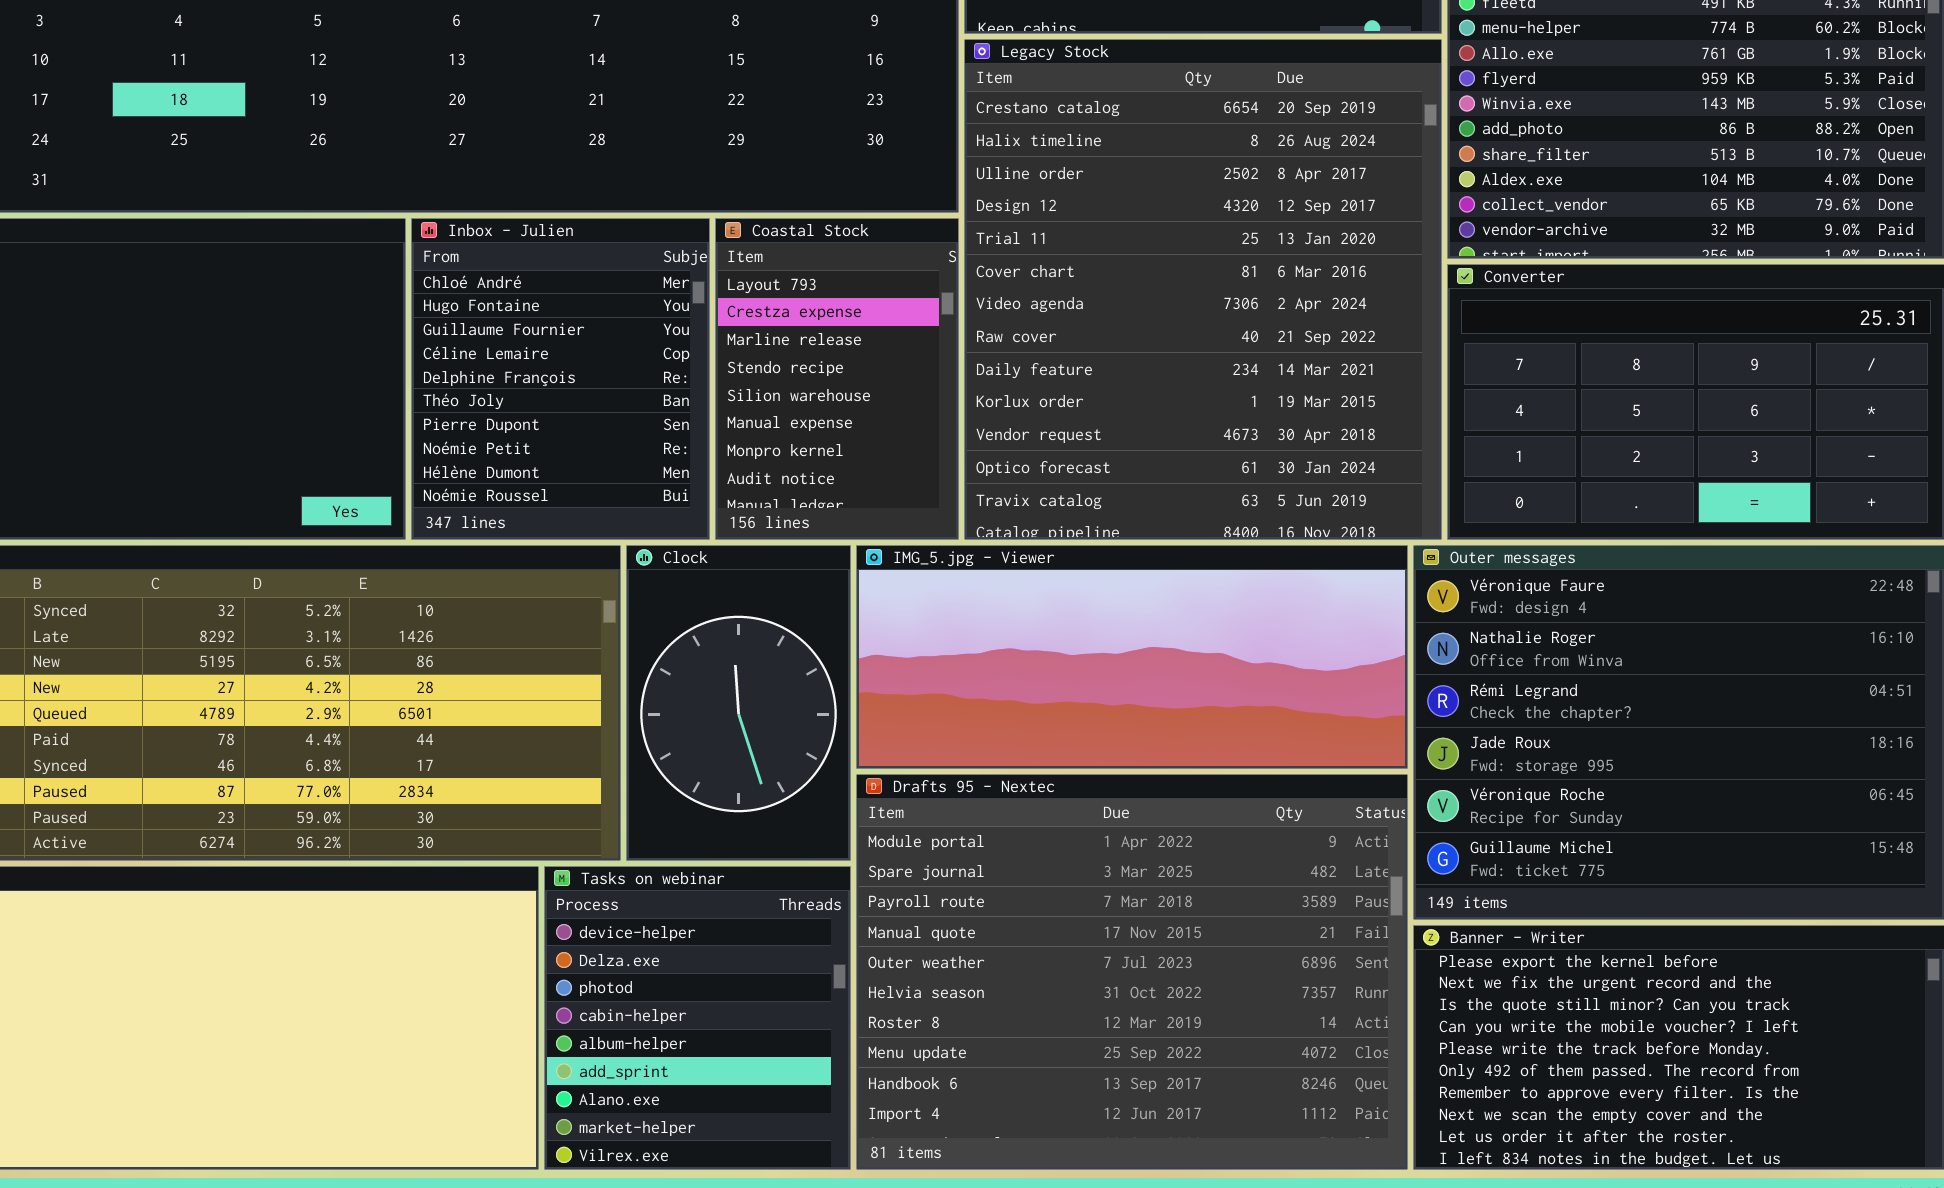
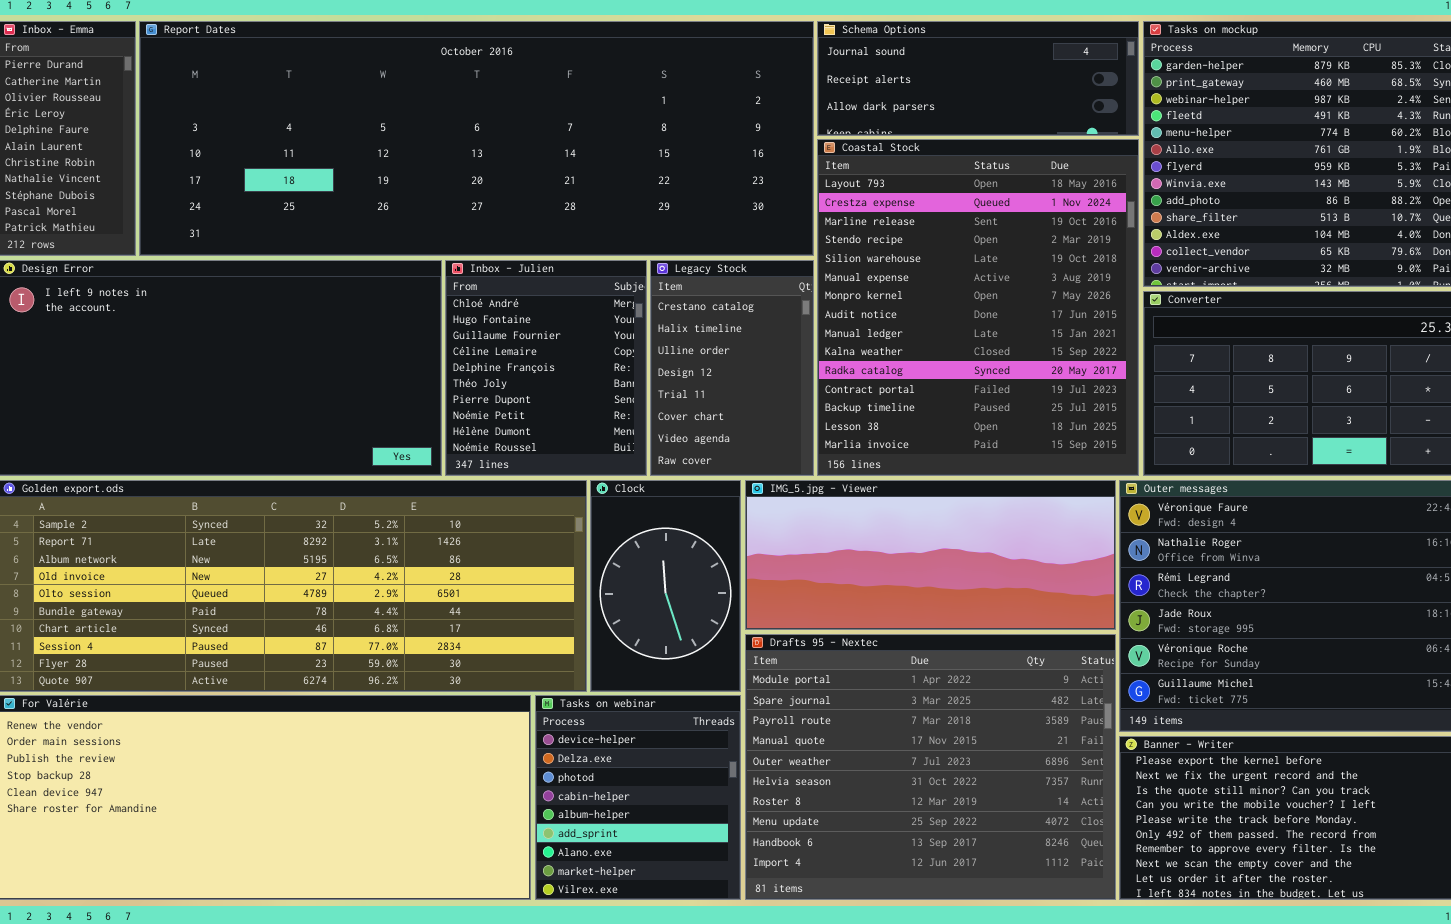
Legacy Stock: [964,39,1442,540] -> [650,260,814,476], moved, resized
Coastal Stock: [715,218,959,540] -> [817,139,1139,476], moved, resized

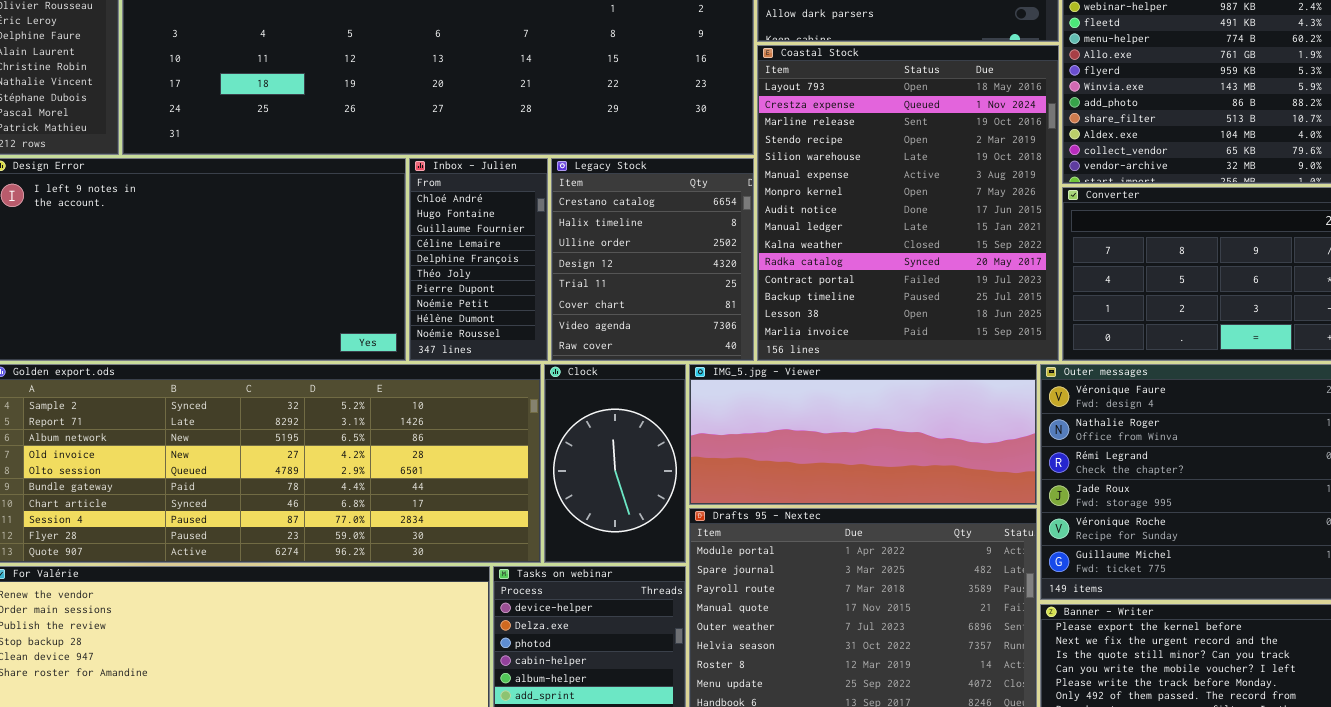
Inbox - Julien: [445,260,647,476] -> [409,158,548,361], resized
Legacy Stock: [650,260,814,476] -> [551,158,754,361], resized

